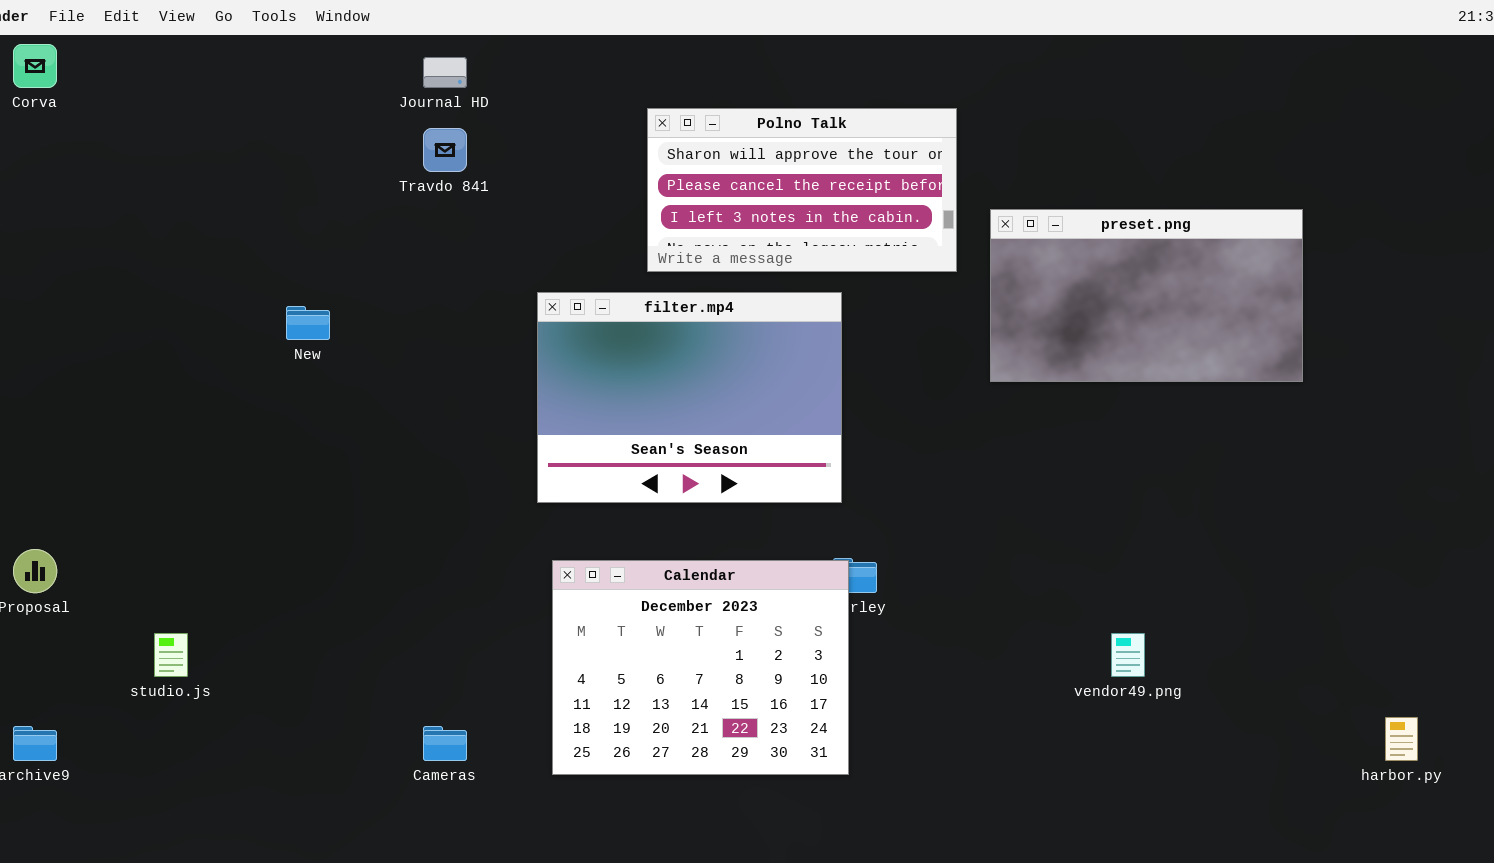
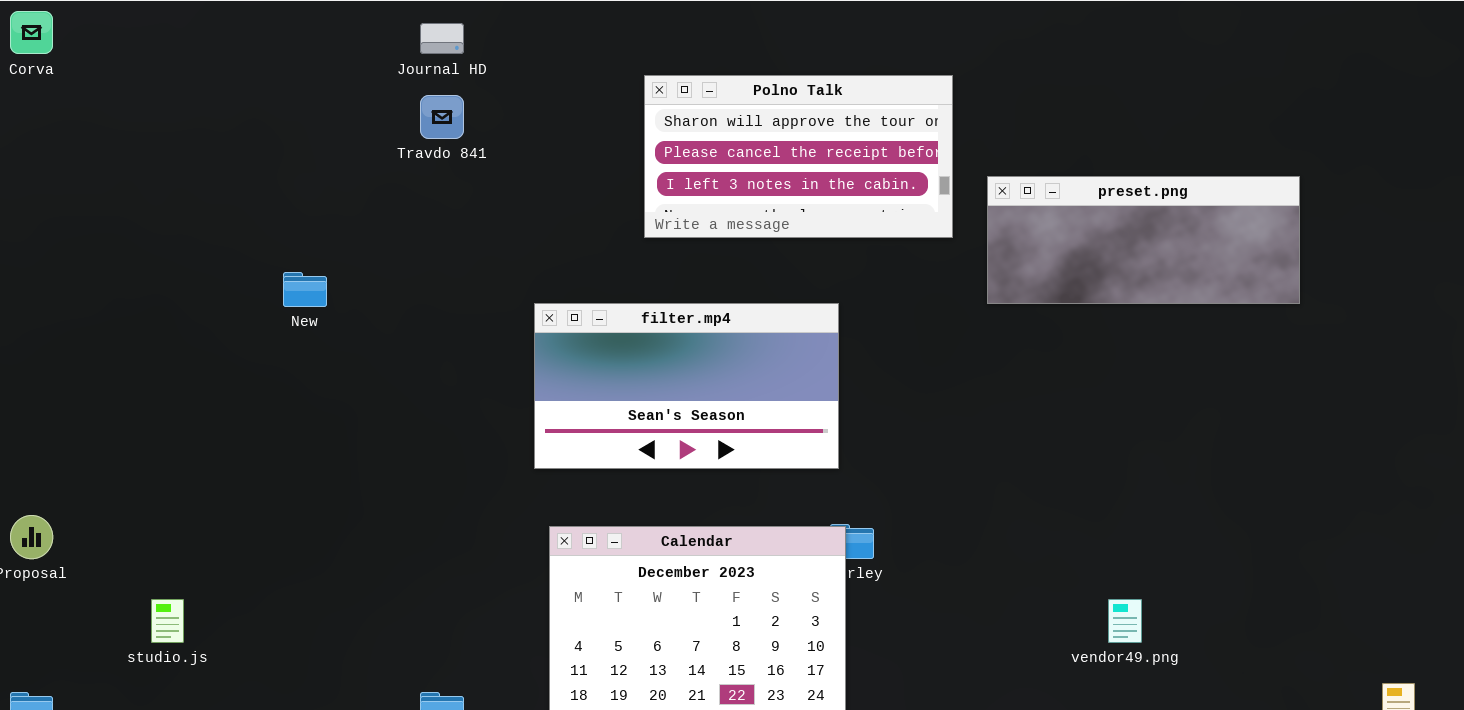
preset.png: [990,209,1303,382] -> [987,176,1300,304], resized
filter.mp4: [537,292,842,503] -> [534,303,839,469], resized

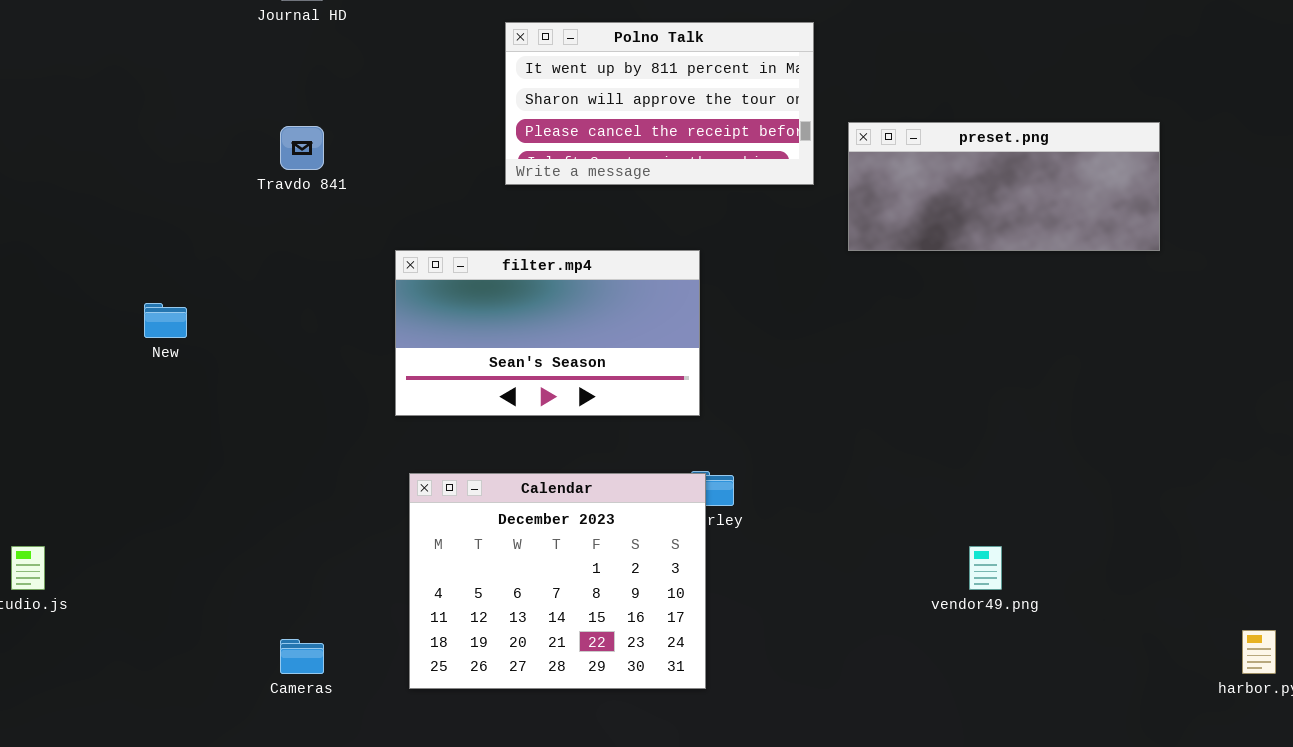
Polno Talk: [644,75,953,238] -> [505,22,814,185], scrolled up 1 row
Travdo 841: [420,95,464,139] -> [280,126,324,170], moved
New: [283,272,327,307] -> [144,303,187,338], moved

